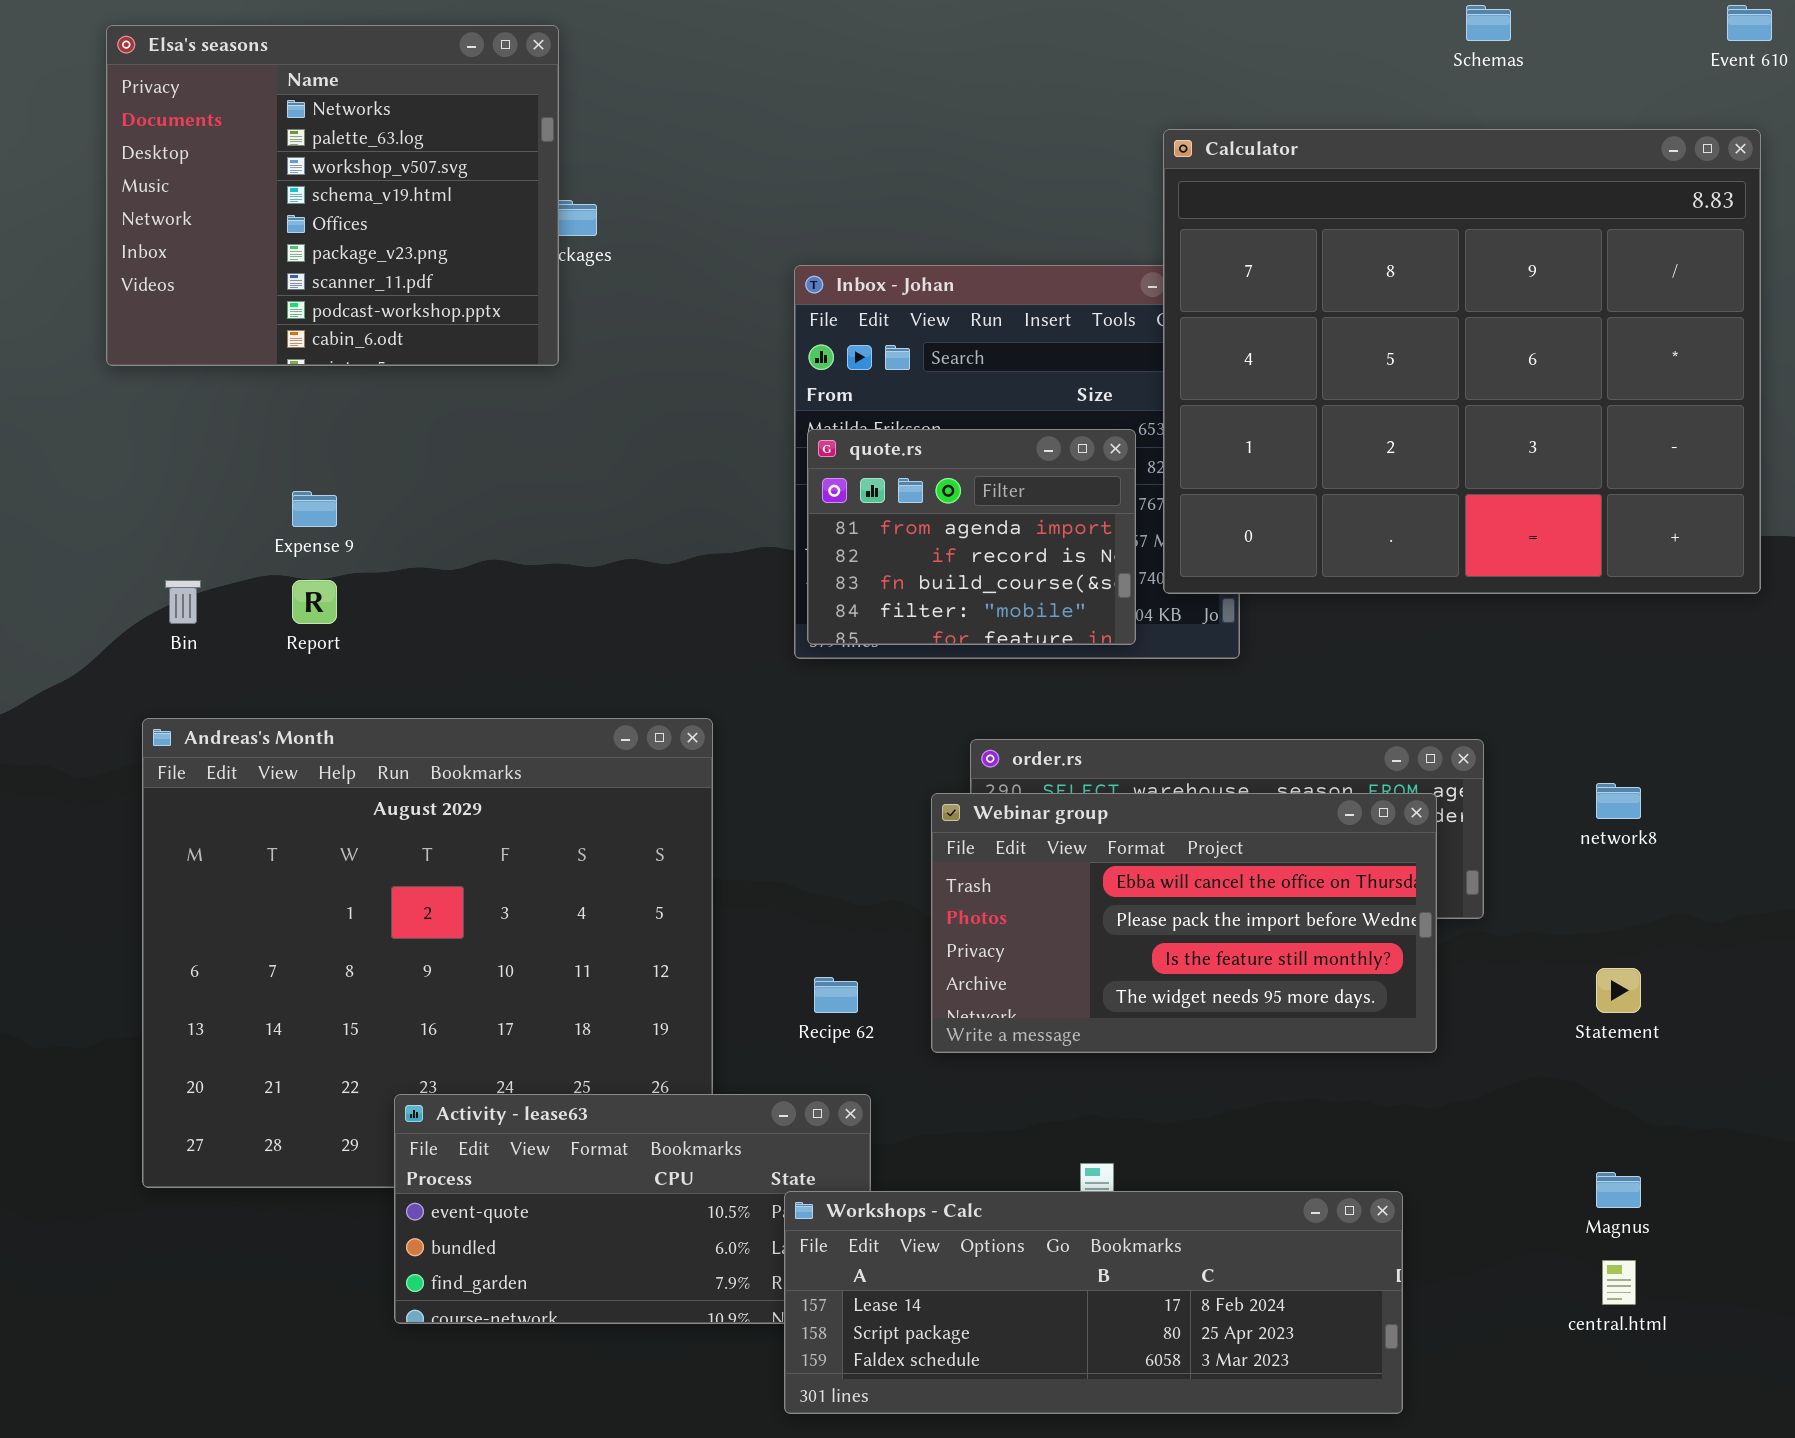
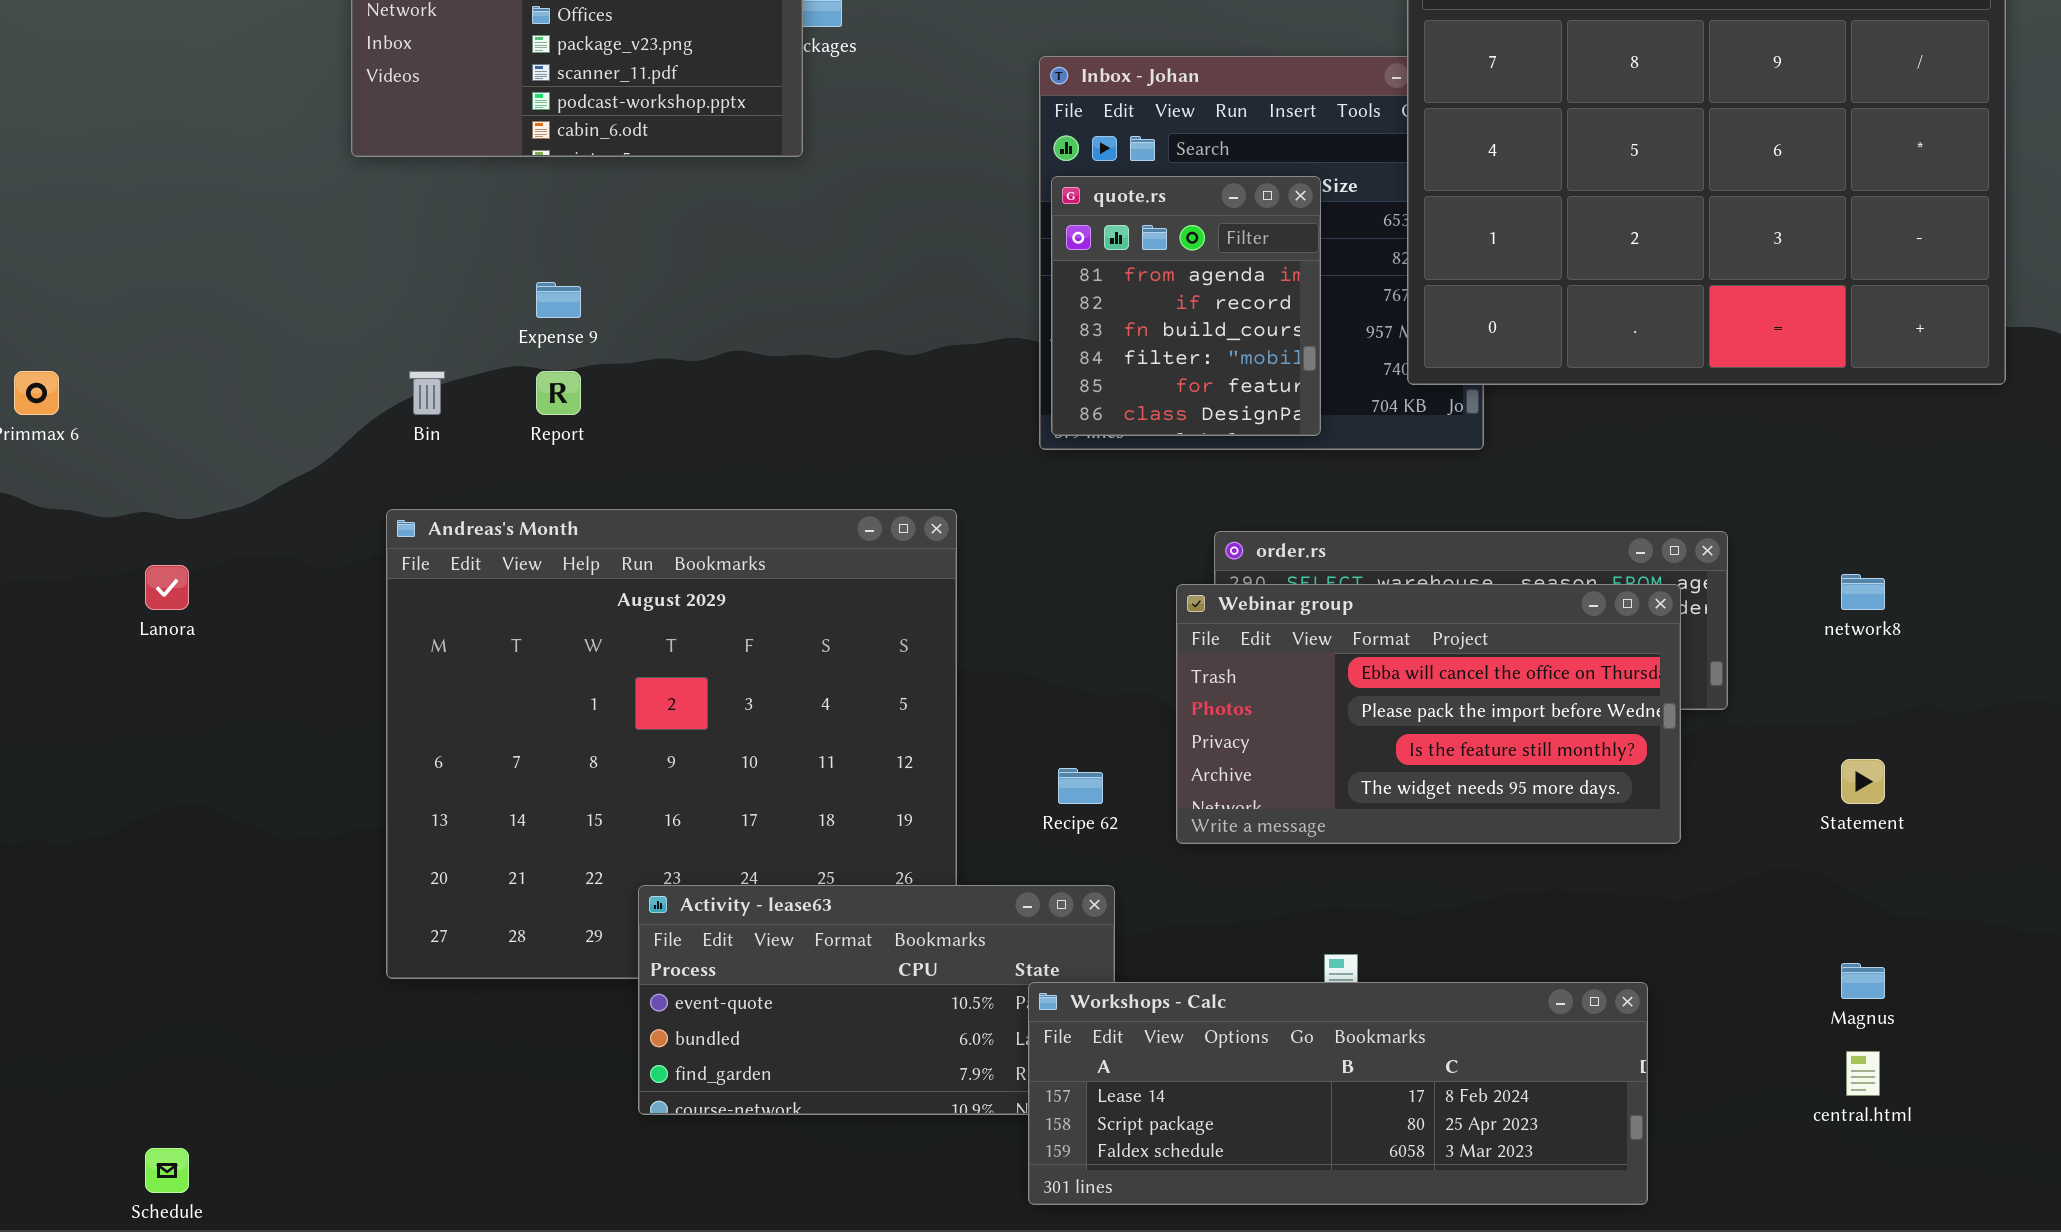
quote.rs: [807,429,1136,645] -> [1051,176,1321,436], resized

